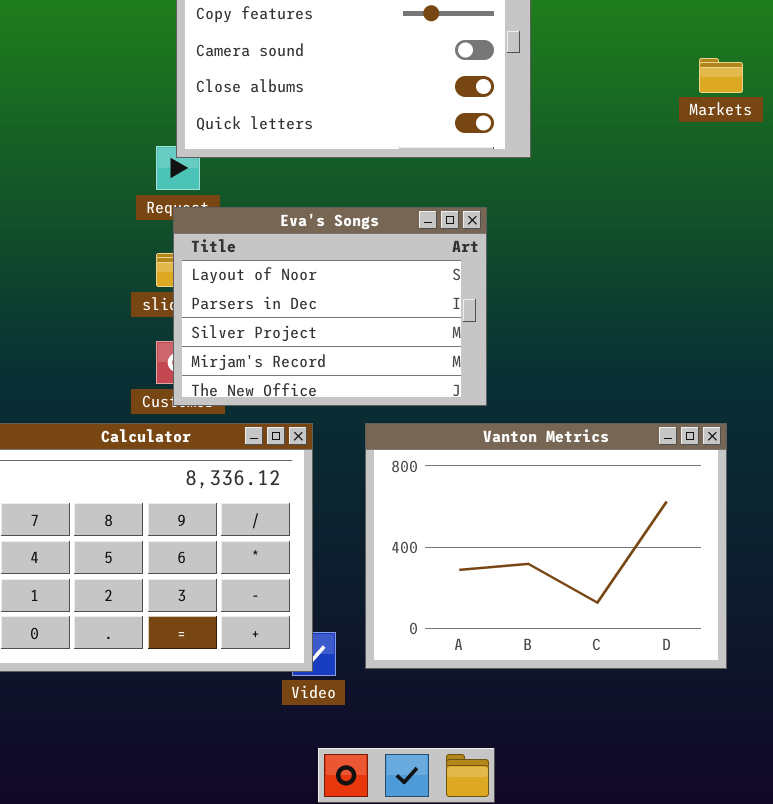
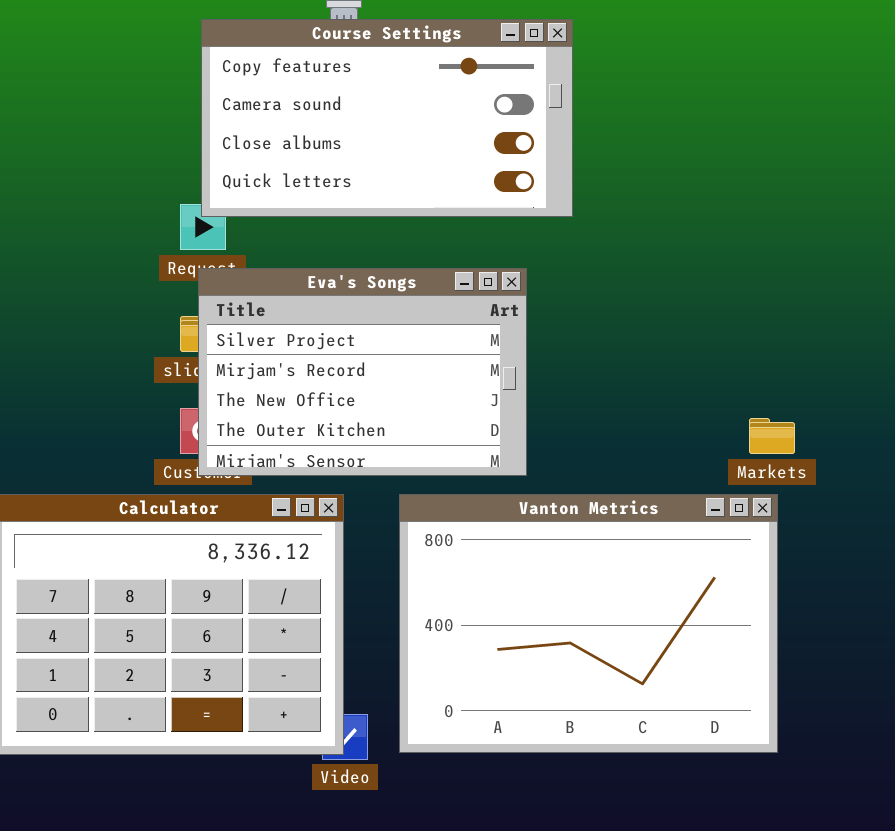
Markets: [699,58,743,93] -> [749,418,795,454], moved
Eva's Songs: [173,207,487,406] -> [198,268,527,476], scrolled down 2 rows

